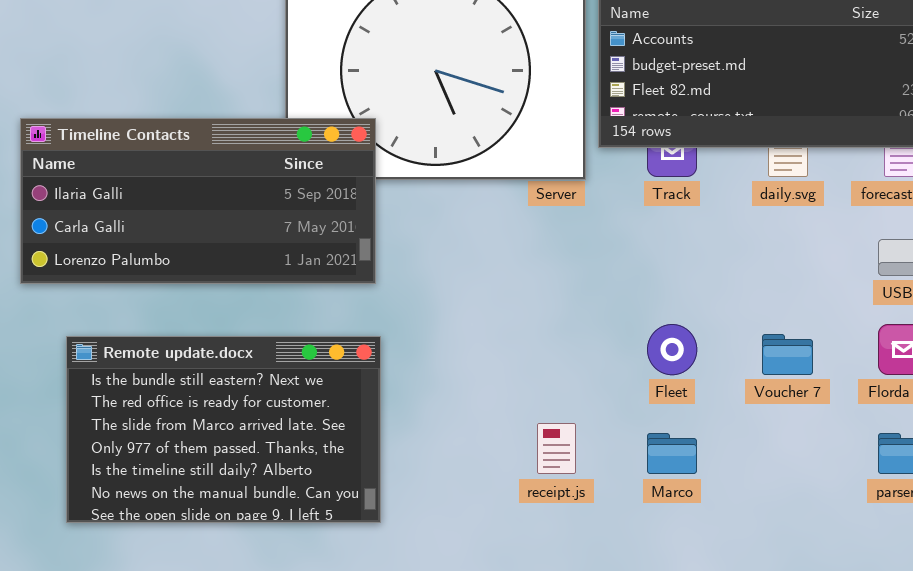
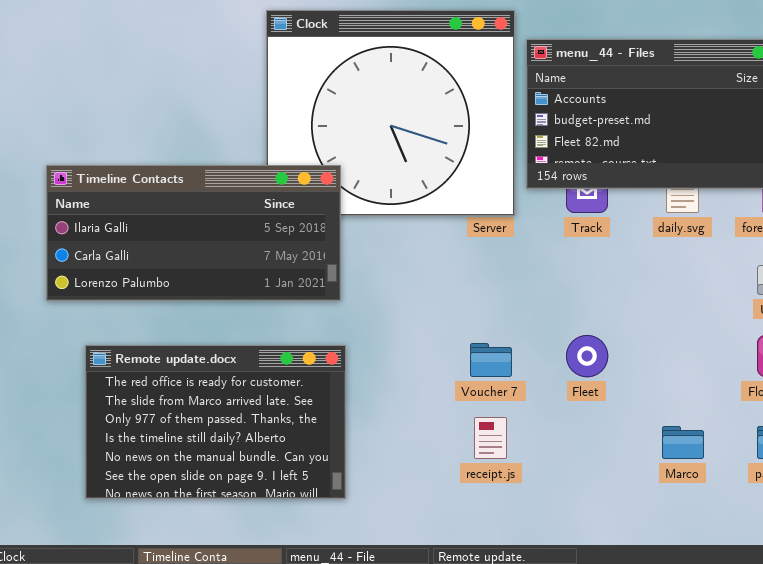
Voucher 7: [762,334,813,375] -> [470,343,512,377], moved
Remote update.docx: [66,336,381,523] -> [85,345,346,499], scrolled down 1 row
Marco: [647,433,697,474] -> [662,426,704,459], moved

